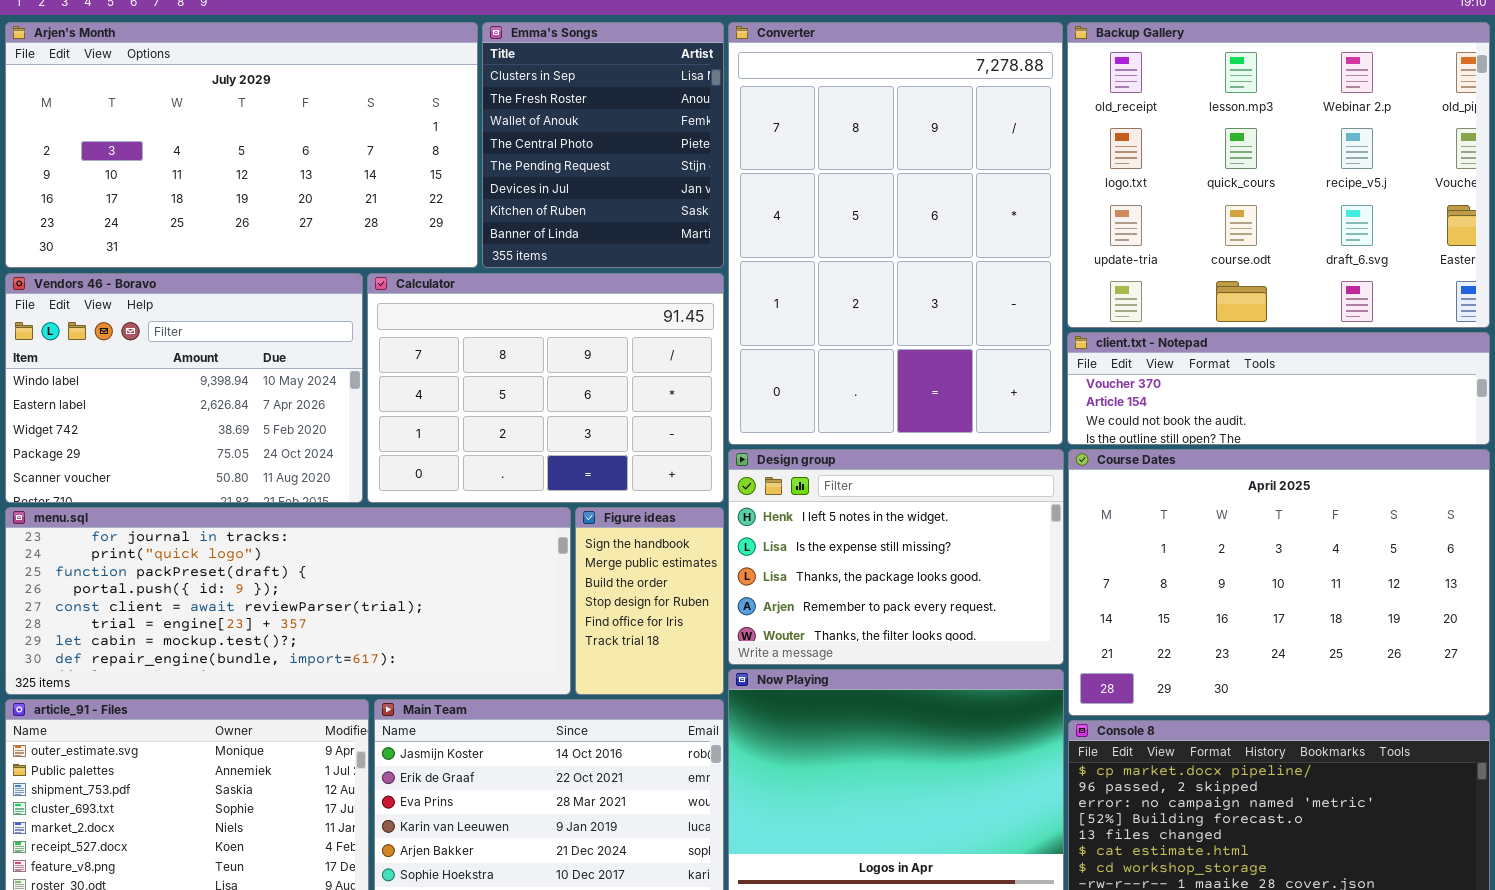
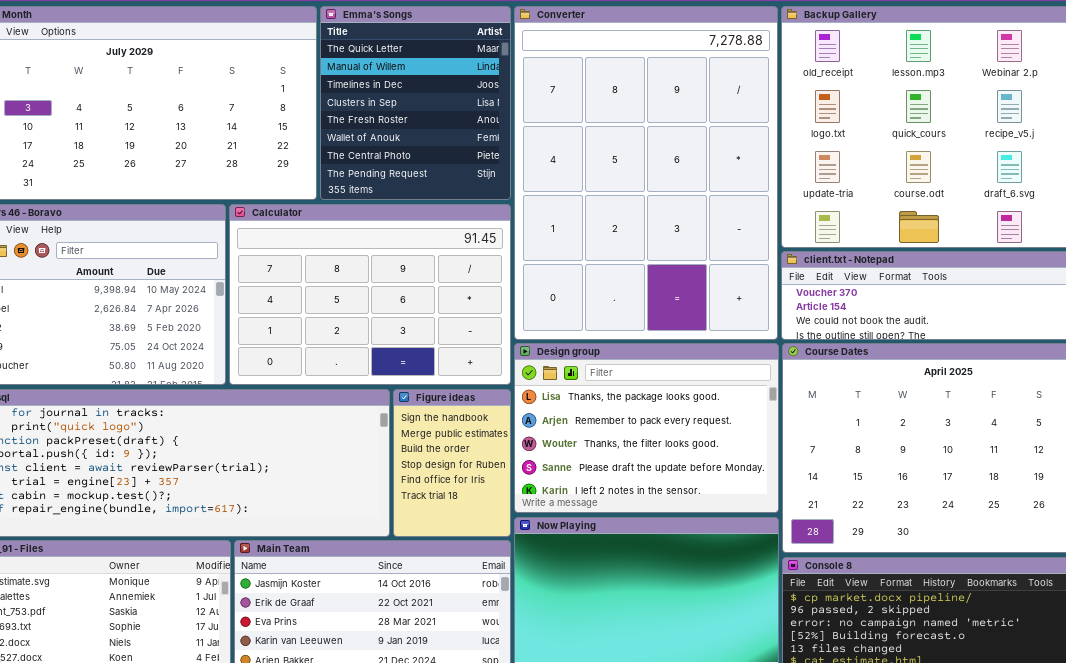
Emma's Songs: [482,22,724,268] -> [320,6,511,200], scrolled up 3 rows
Design group: [728,449,1064,665] -> [514,343,779,513], scrolled down 2 rows

